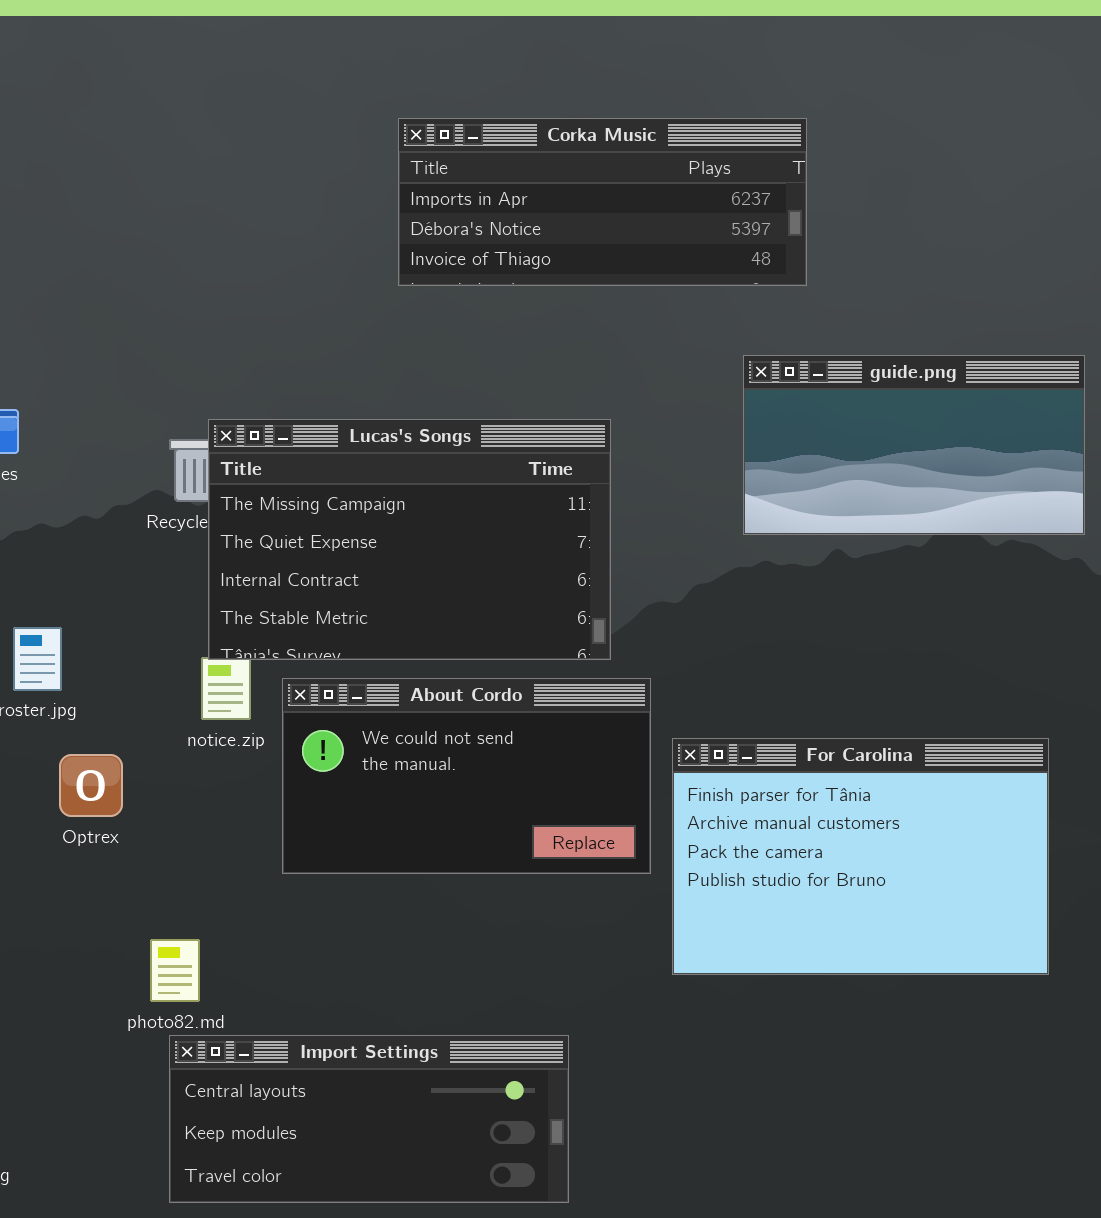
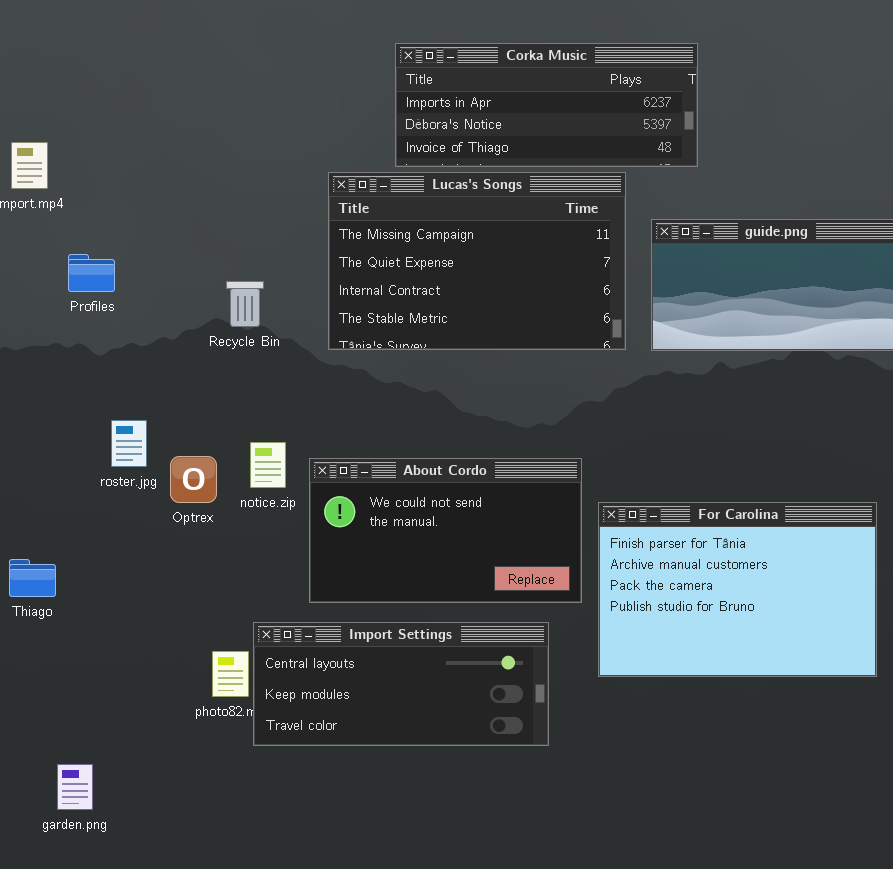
Lucas's Songs: [208,419,611,660] -> [328,172,626,350], moved
Optrex: [59,754,123,817] -> [170,456,217,503], moved
Import Settings: [169,1035,569,1203] -> [253,622,549,746], moved

